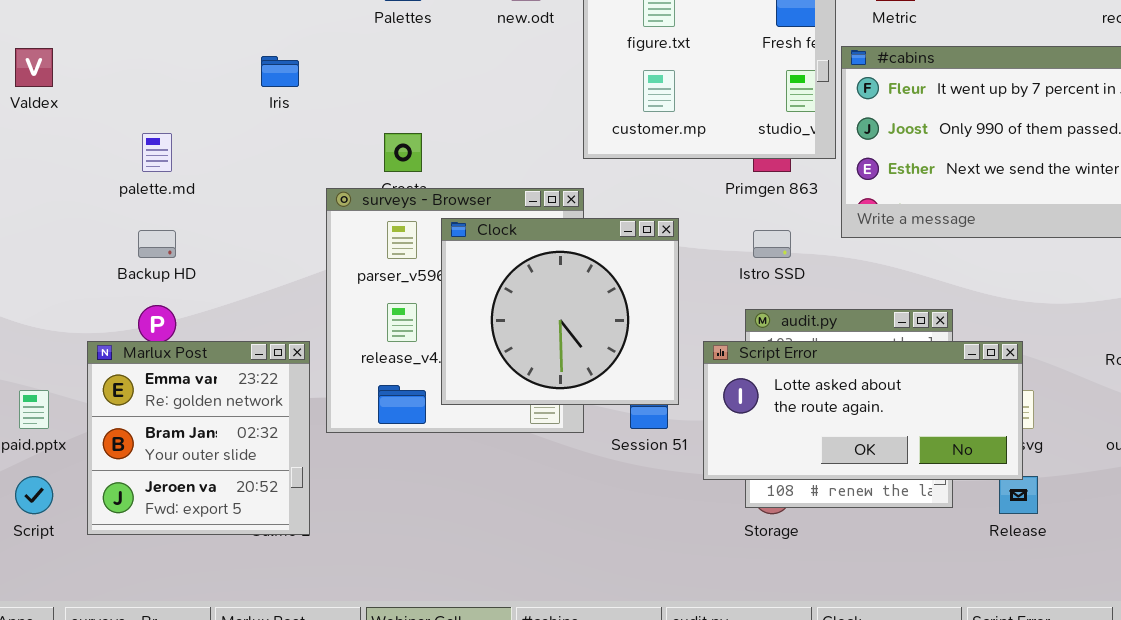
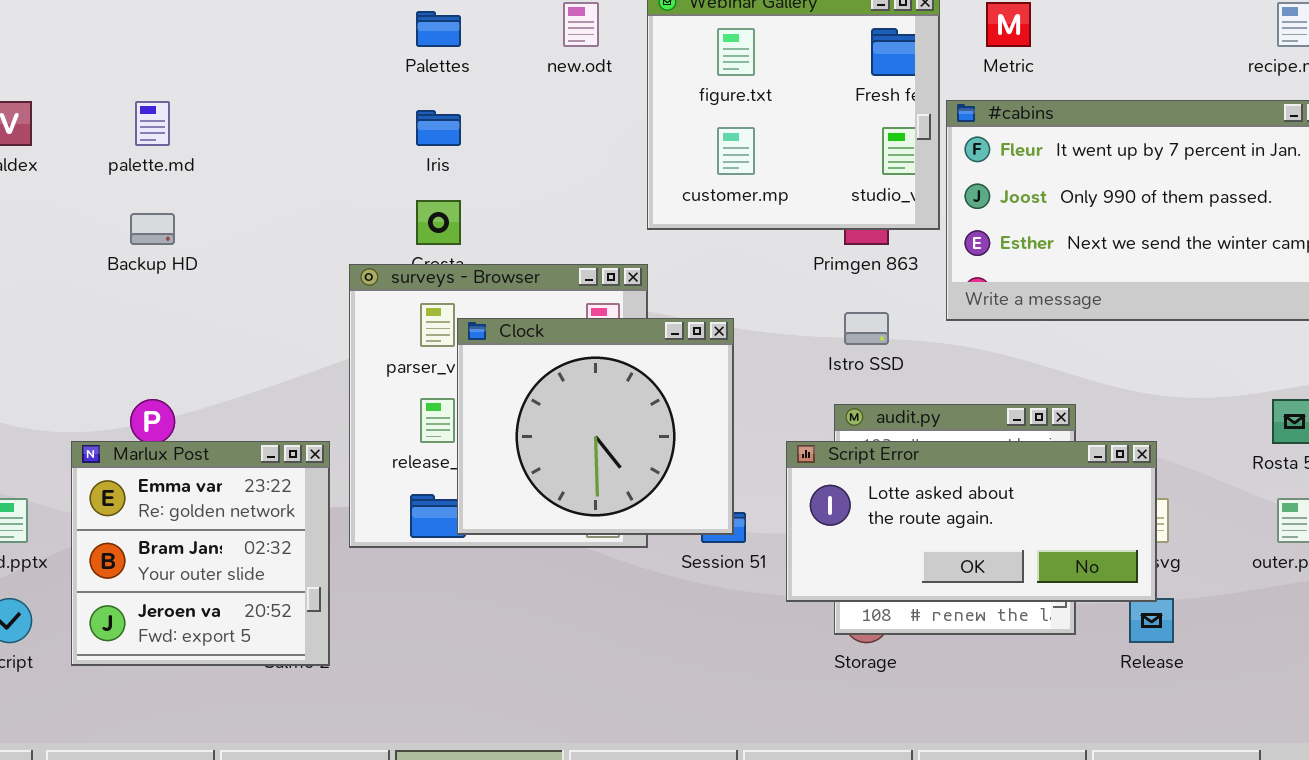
Iris: [261,56,299,87] -> [416,110,461,146], moved
palette.md: [142,133,172,172] -> [135,101,170,146], moved
Clock: [441,218,679,405] -> [457,318,734,535], moved
Backup HD: [138,230,176,258] -> [130,213,175,245], moved

